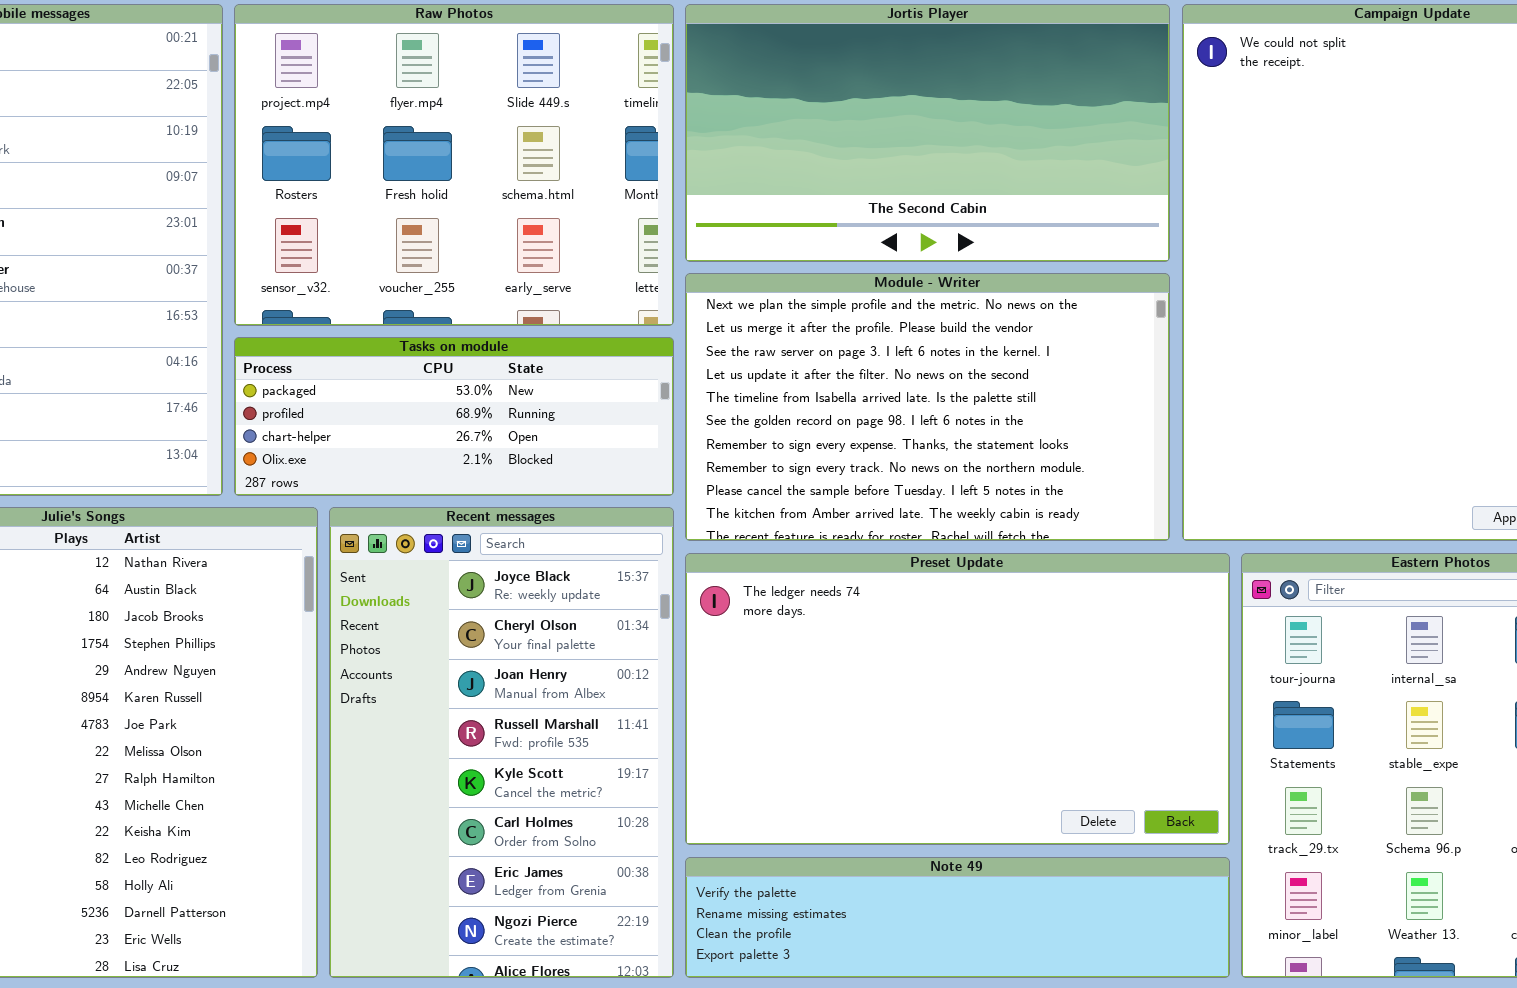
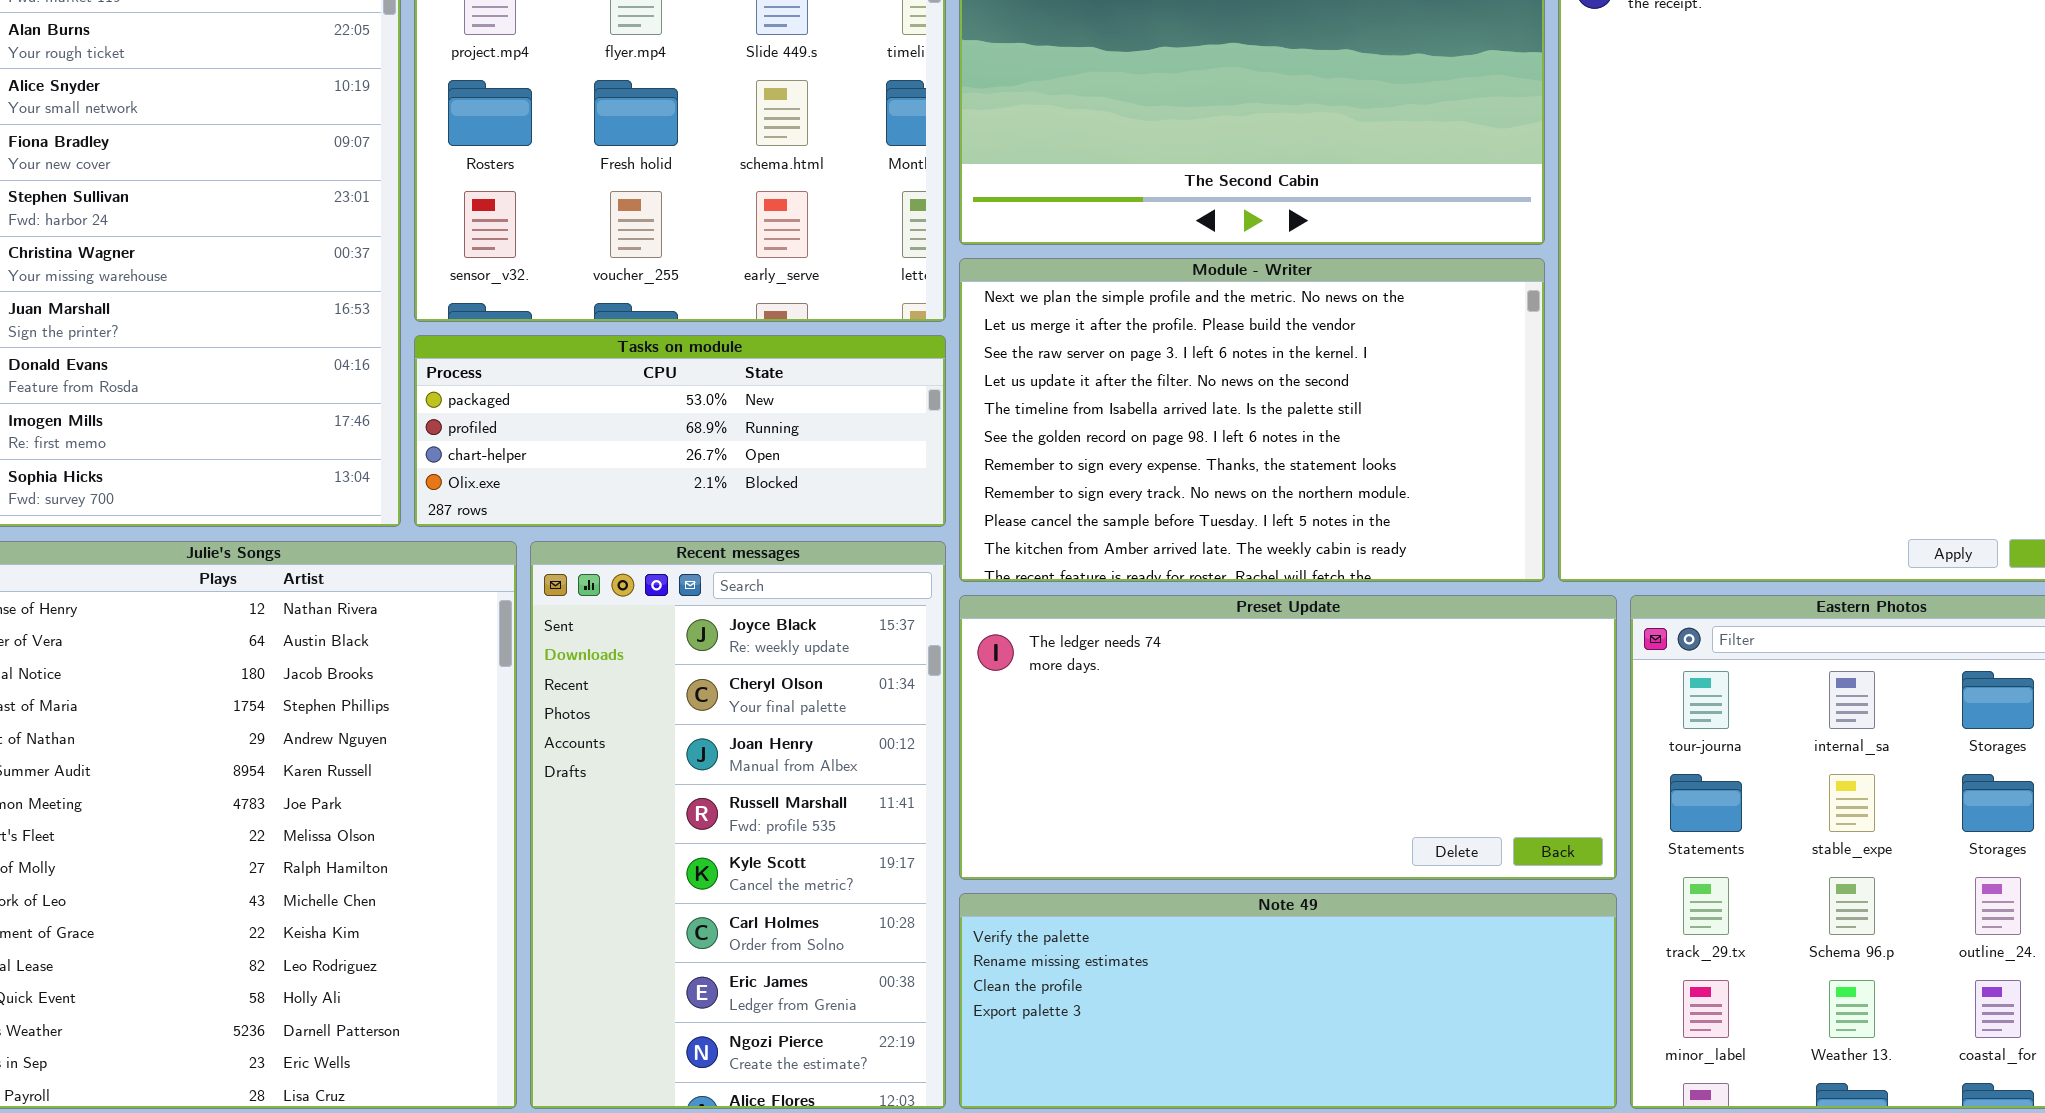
Preset Update: [685,553,1230,845] -> [959,595,1617,880], resized
Note 49: [685,857,1230,978] -> [959,893,1617,1109], resized

